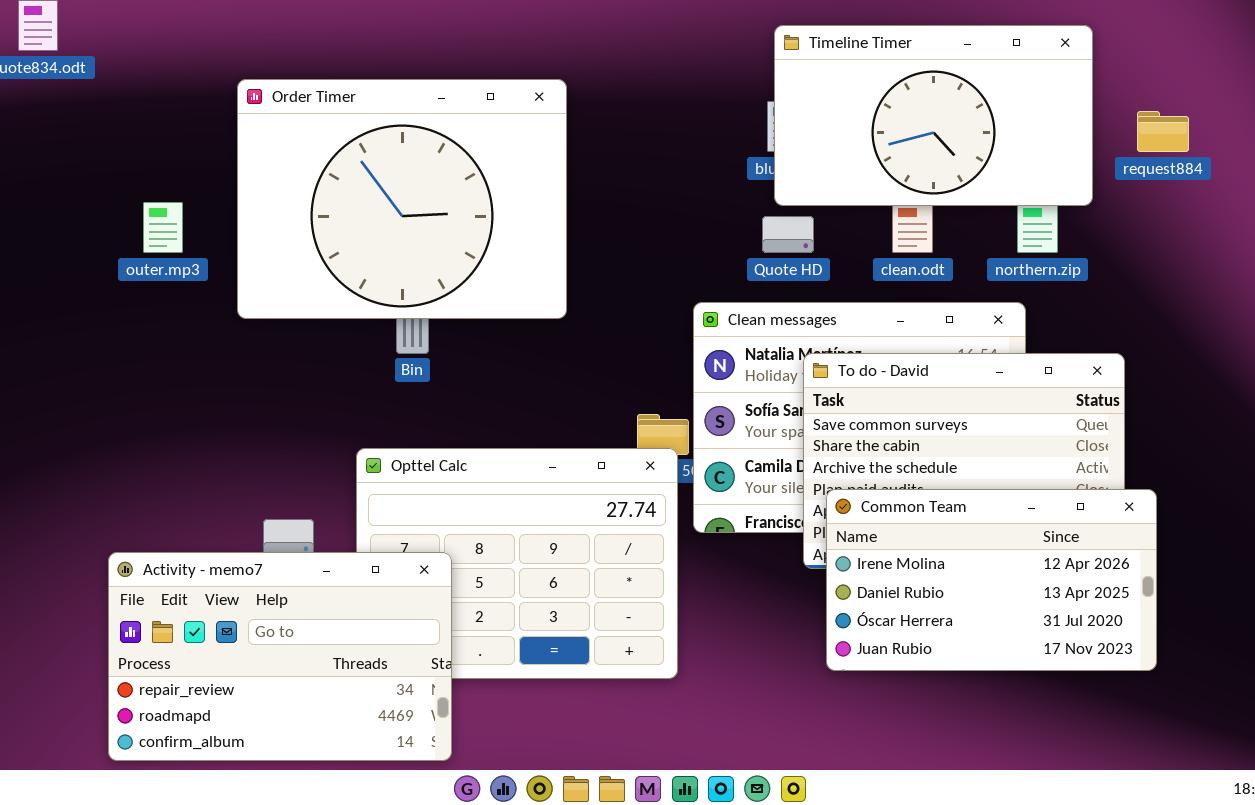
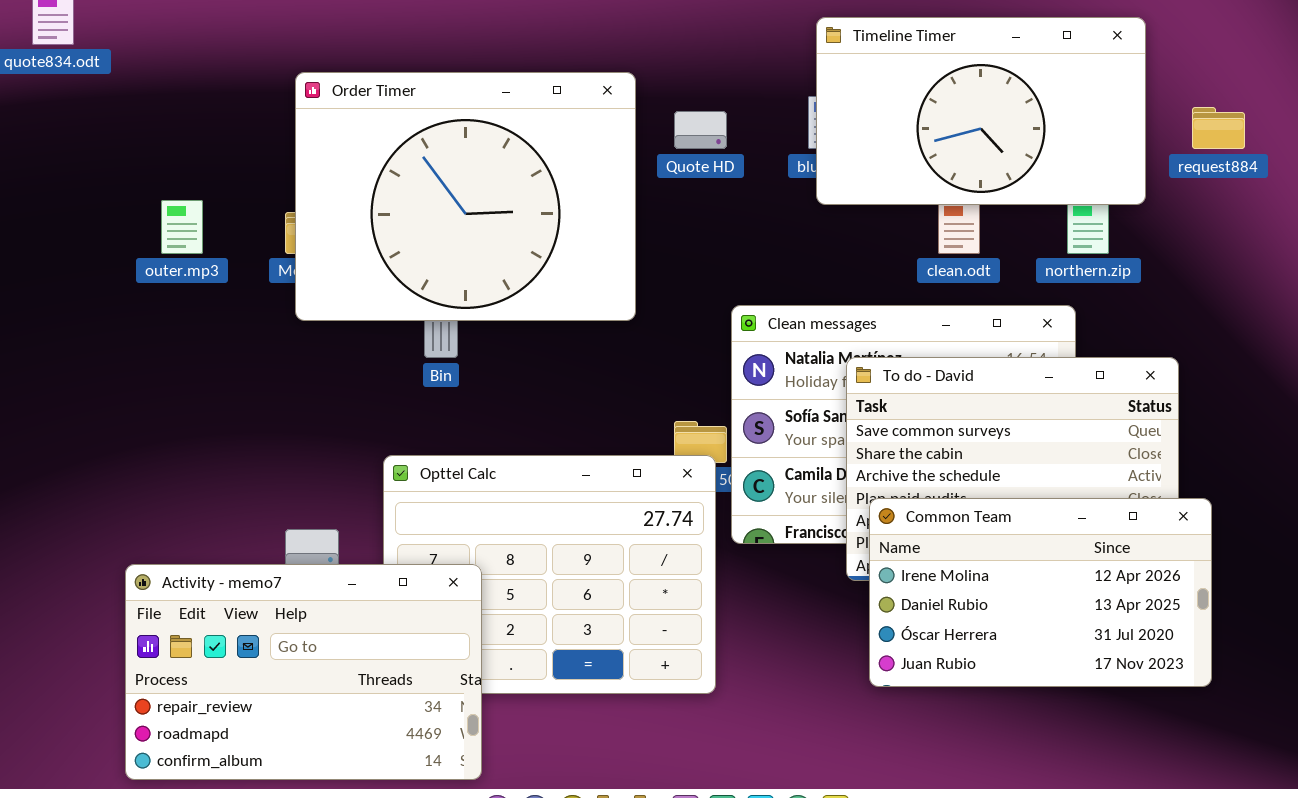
Order Timer: [237,79,567,319] -> [295,72,636,321], moved
Quote HD: [762,216,814,253] -> [674,111,727,149], moved

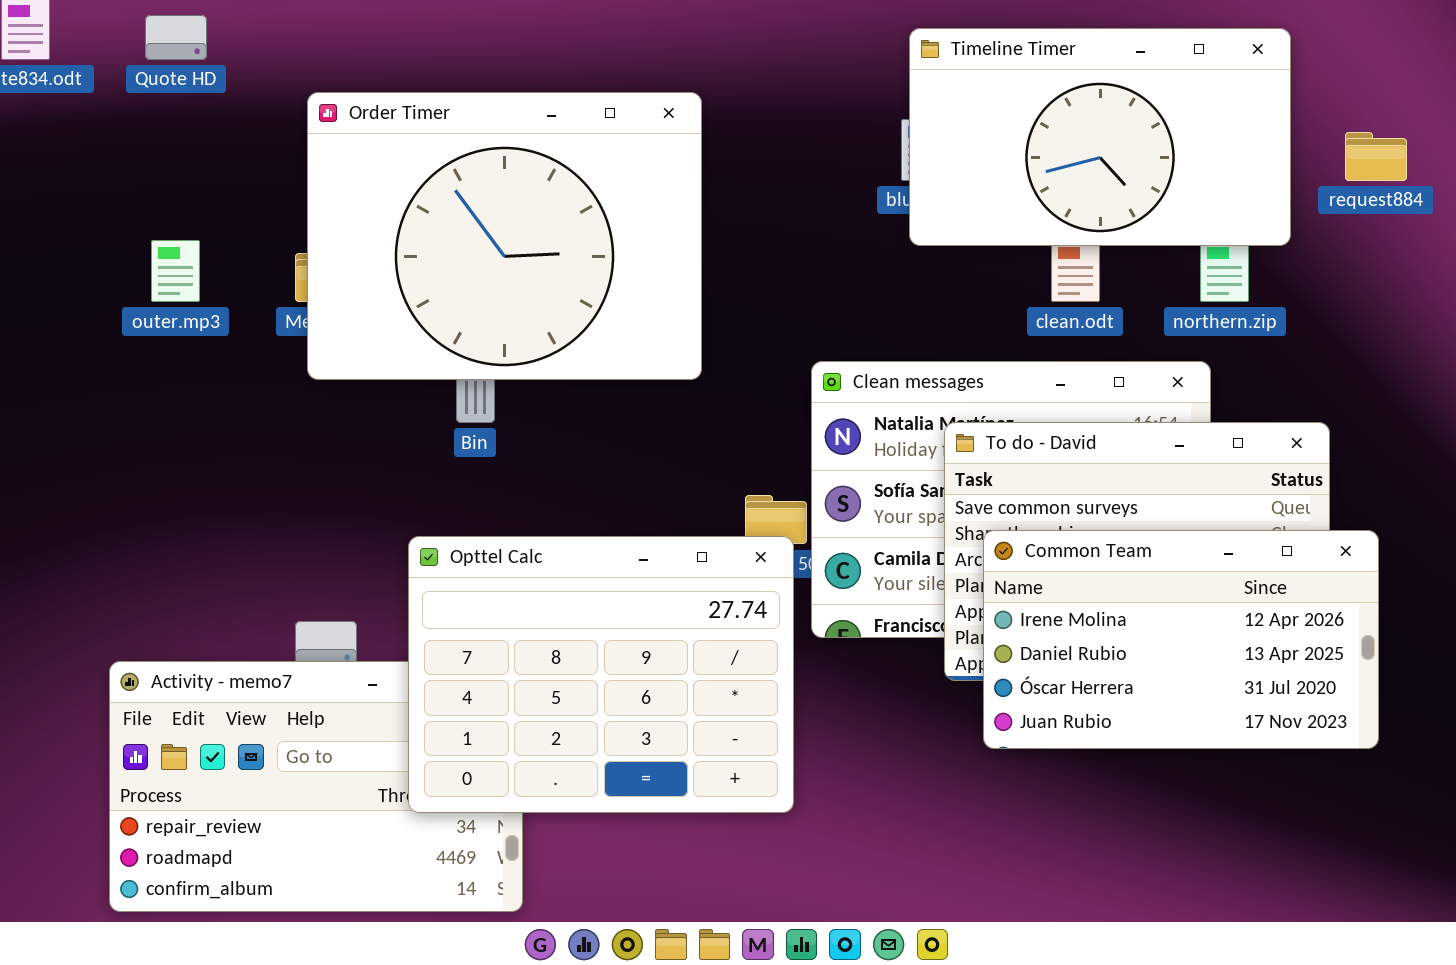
Quote HD: [674,111,727,149] -> [145,15,207,60], moved
Opttel Calc: [383,455,716,694] -> [408,536,794,813], raised
Common Team: [869,498,1212,687] -> [983,530,1379,749], moved

